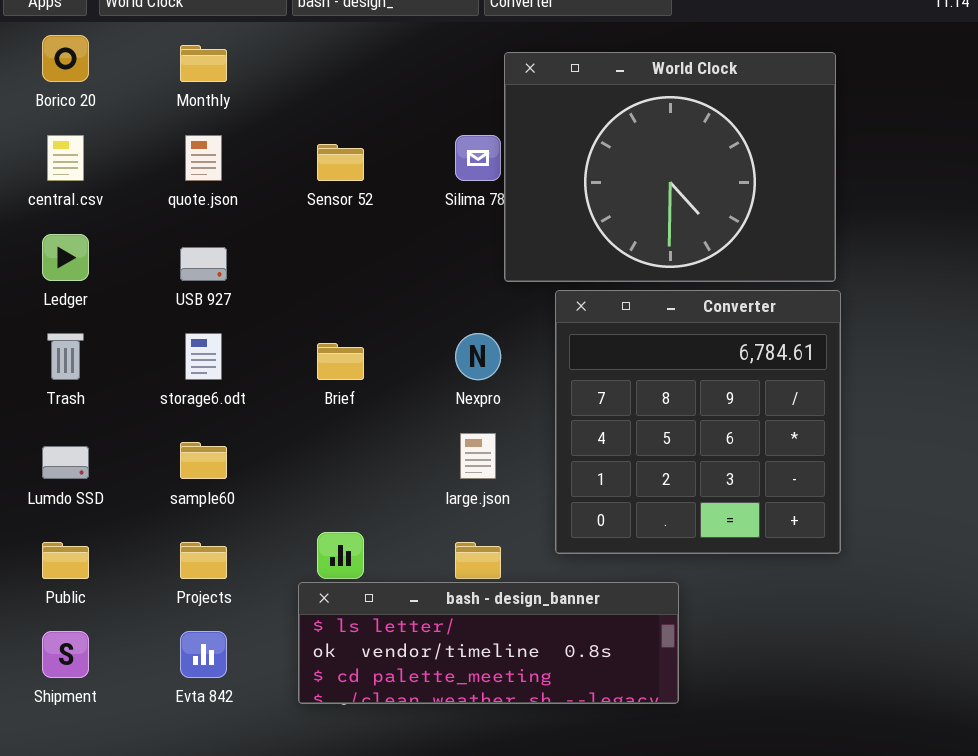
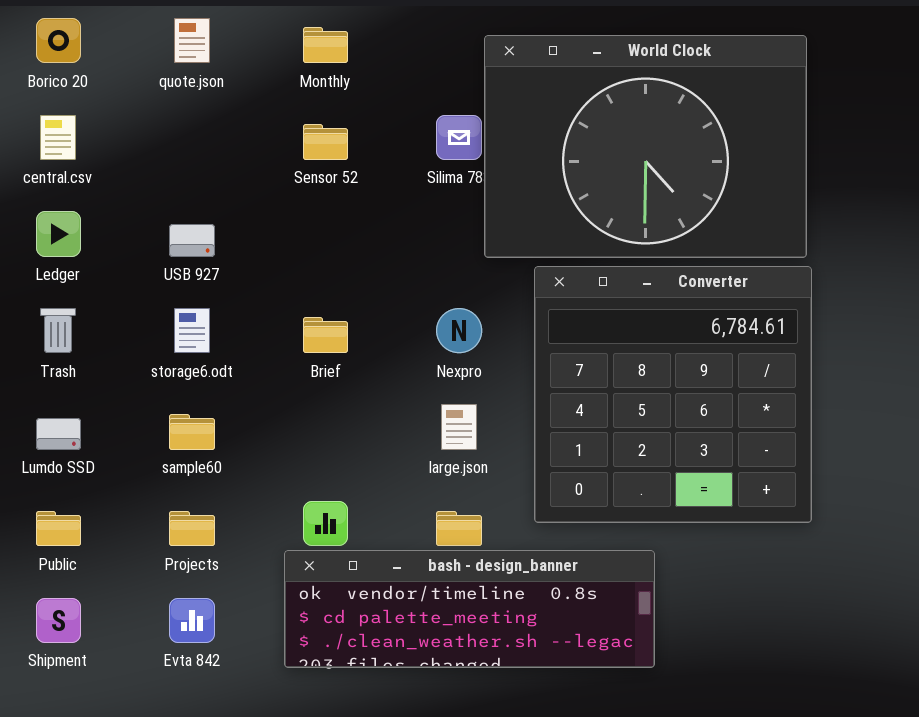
Monthly: [180,45,227,82] -> [303,27,348,63], moved
quote.json: [185,135,222,181] -> [174,18,210,63], moved
bash - design_banner: [298,582,679,704] -> [284,550,655,668], scrolled down 1 row

